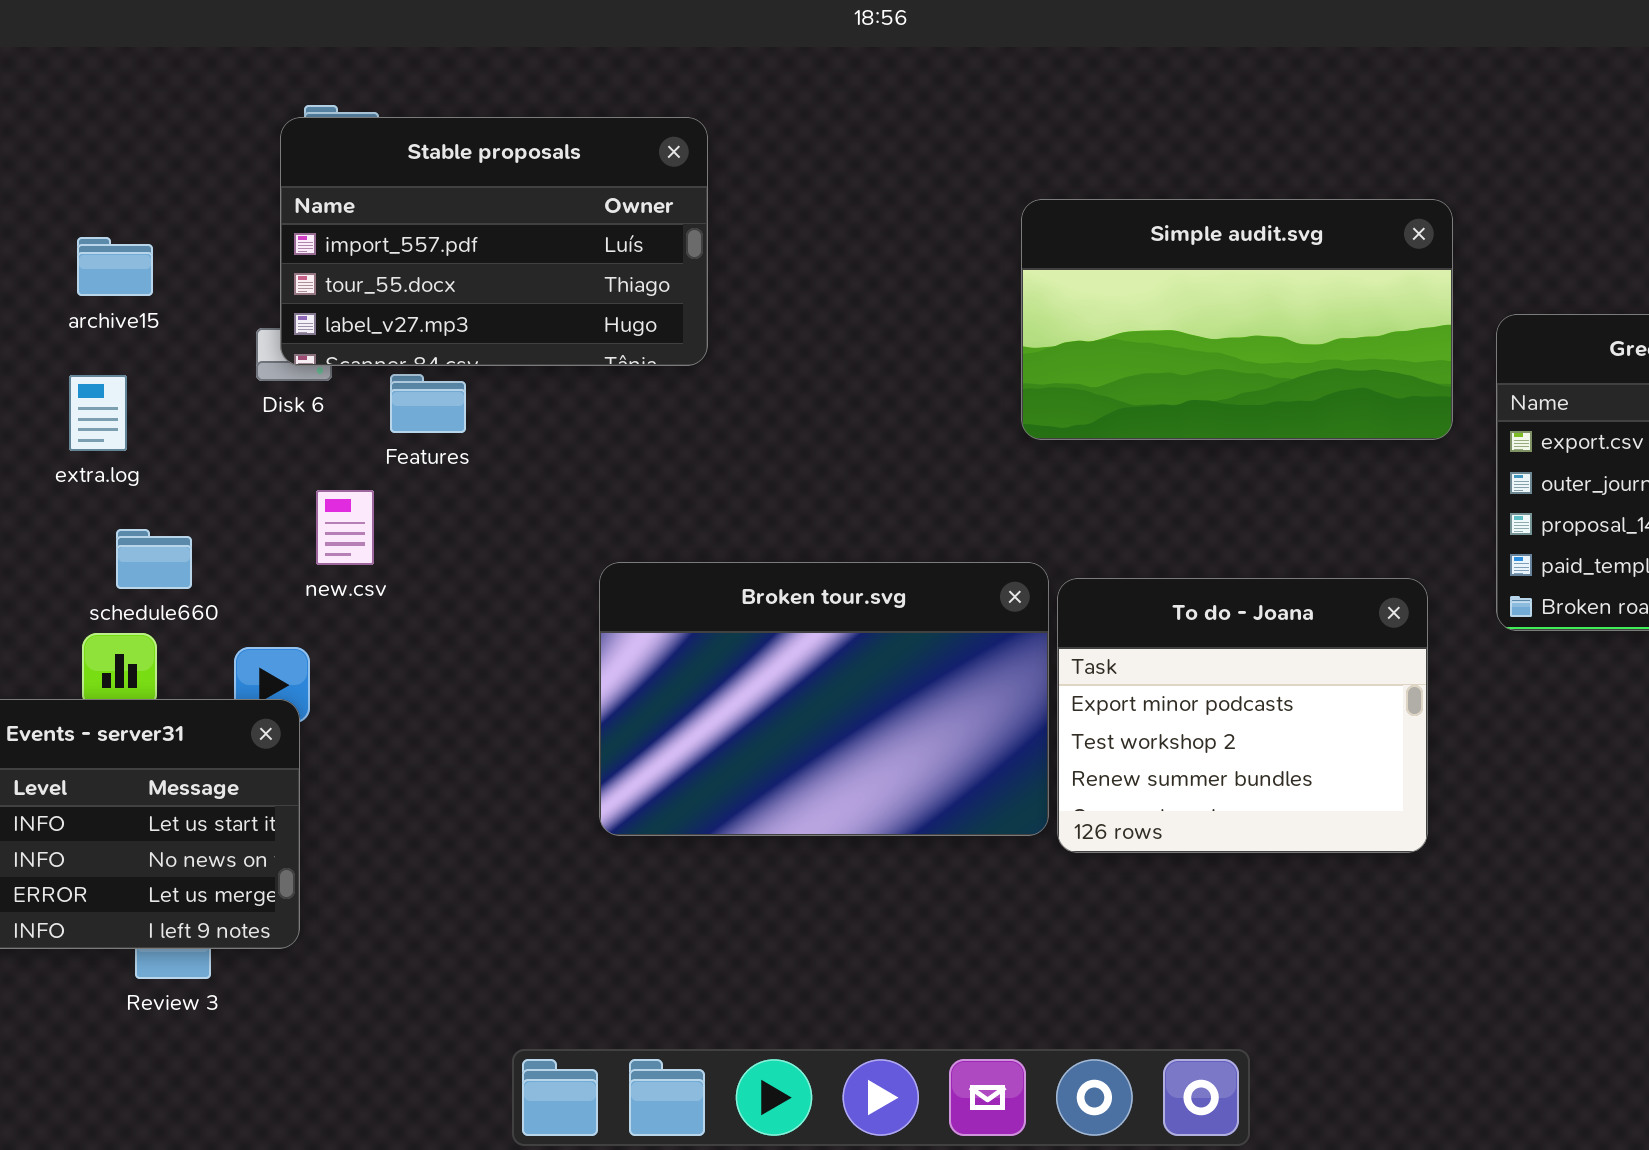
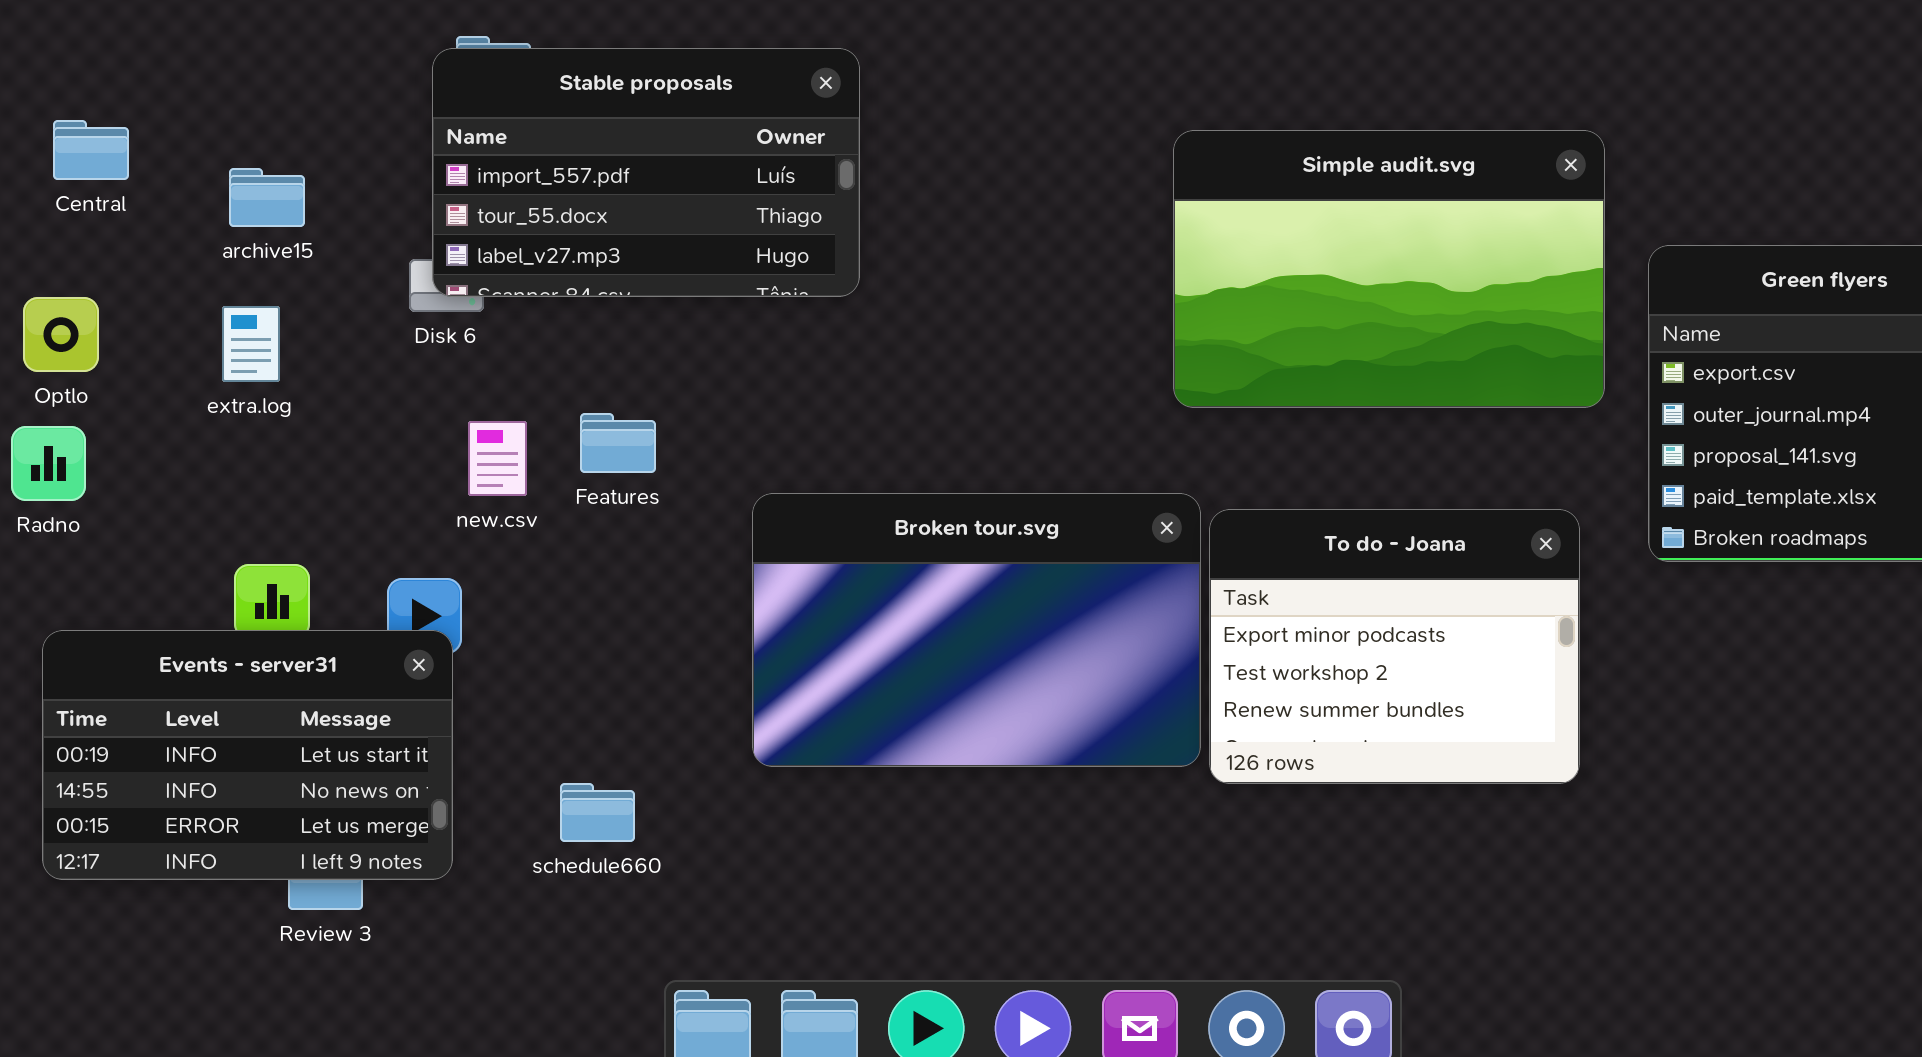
Simple audit.svg: [1021,199,1453,440] -> [1173,130,1605,408], resized
Features: [390,374,466,433] -> [580,413,656,473], moved
schedule660: [116,529,192,589] -> [560,783,635,842], moved

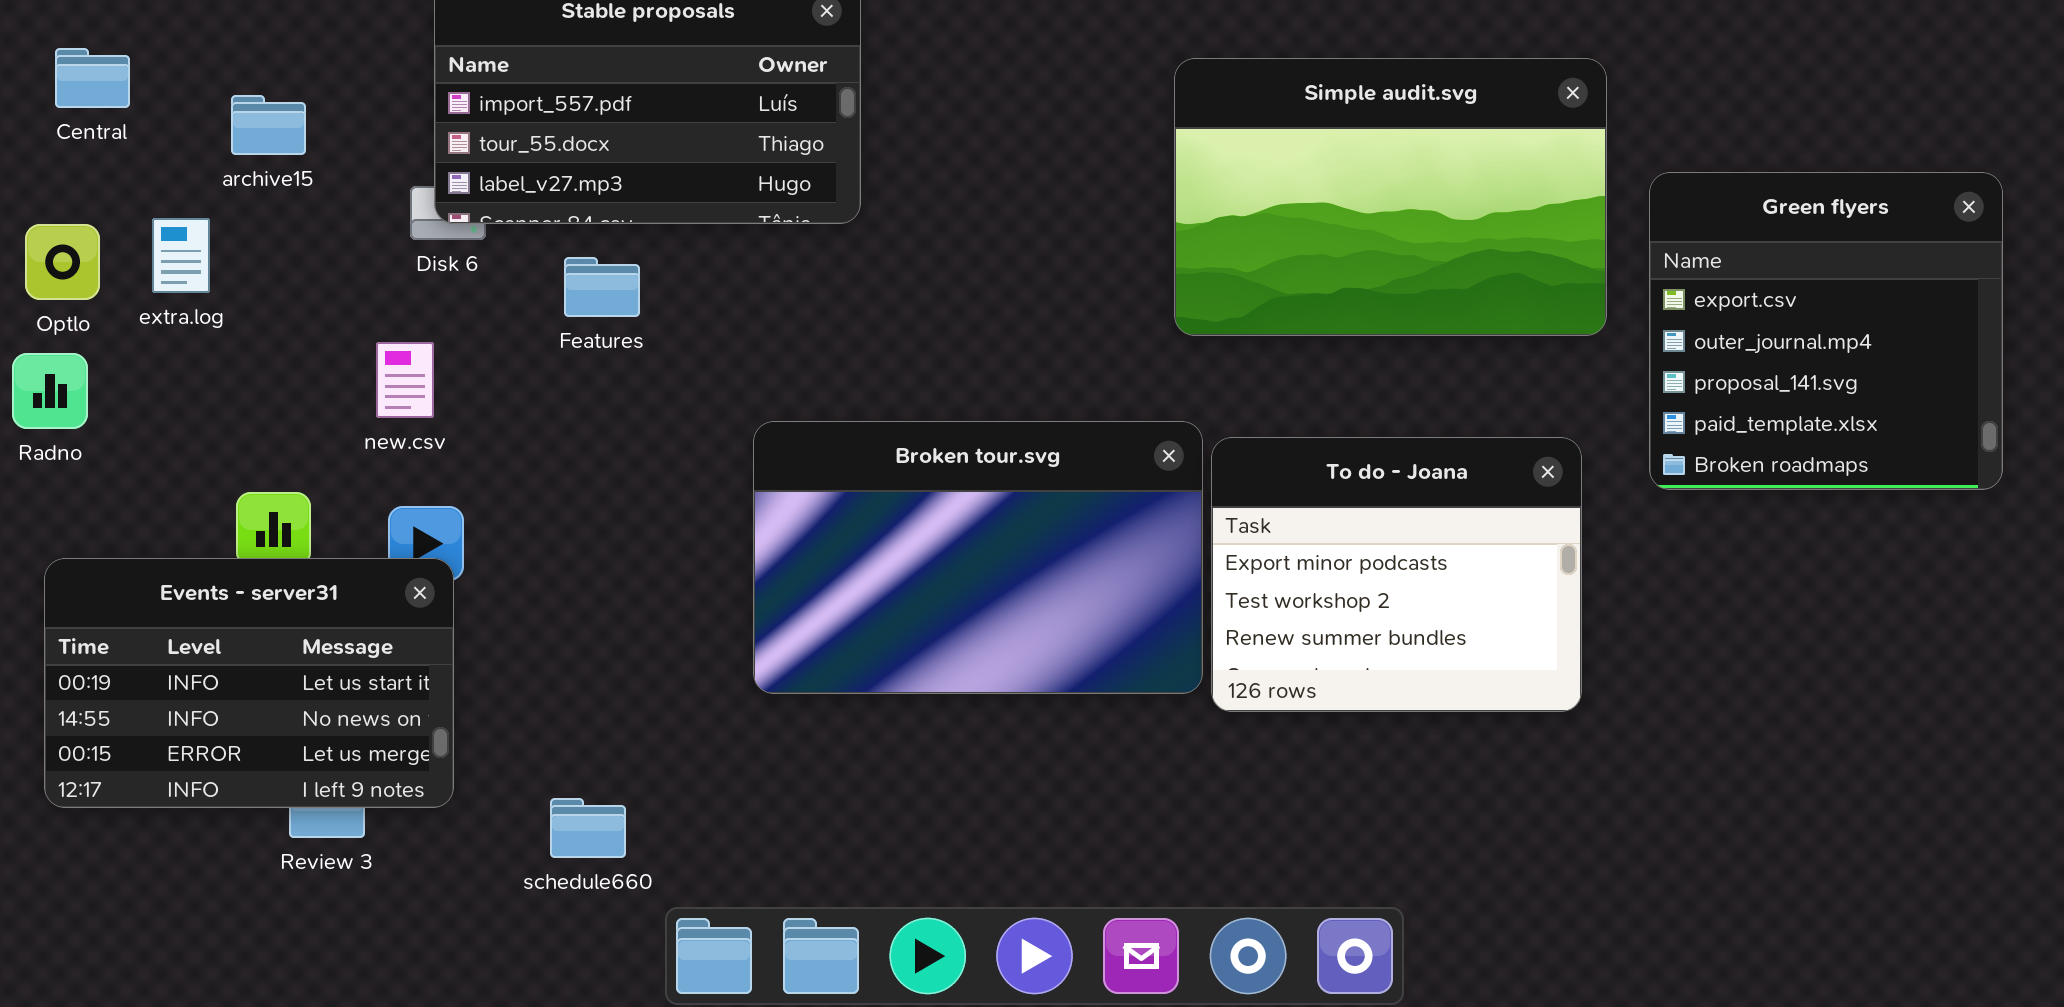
extra.log: [222,306,280,382] -> [152,218,210,293], moved
Features: [580,413,656,473] -> [564,257,640,317], moved
new.csv: [468,421,527,496] -> [376,342,434,418], moved
schedule660: [560,783,635,842] -> [550,798,626,858], moved

